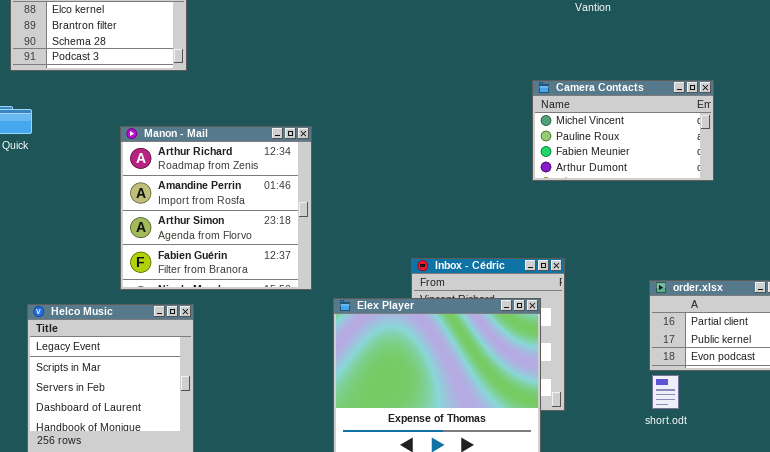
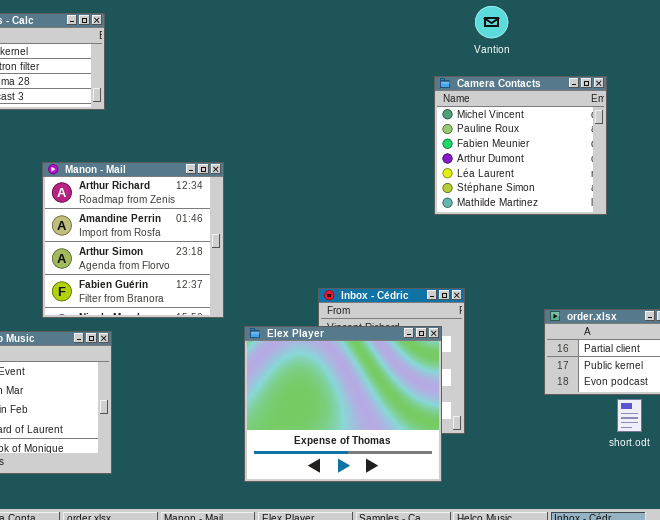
Camera Contacts: [532,80,714,181] -> [434,76,607,215], resized
short.odt: [652,375,679,409] -> [617,399,642,432], moved

